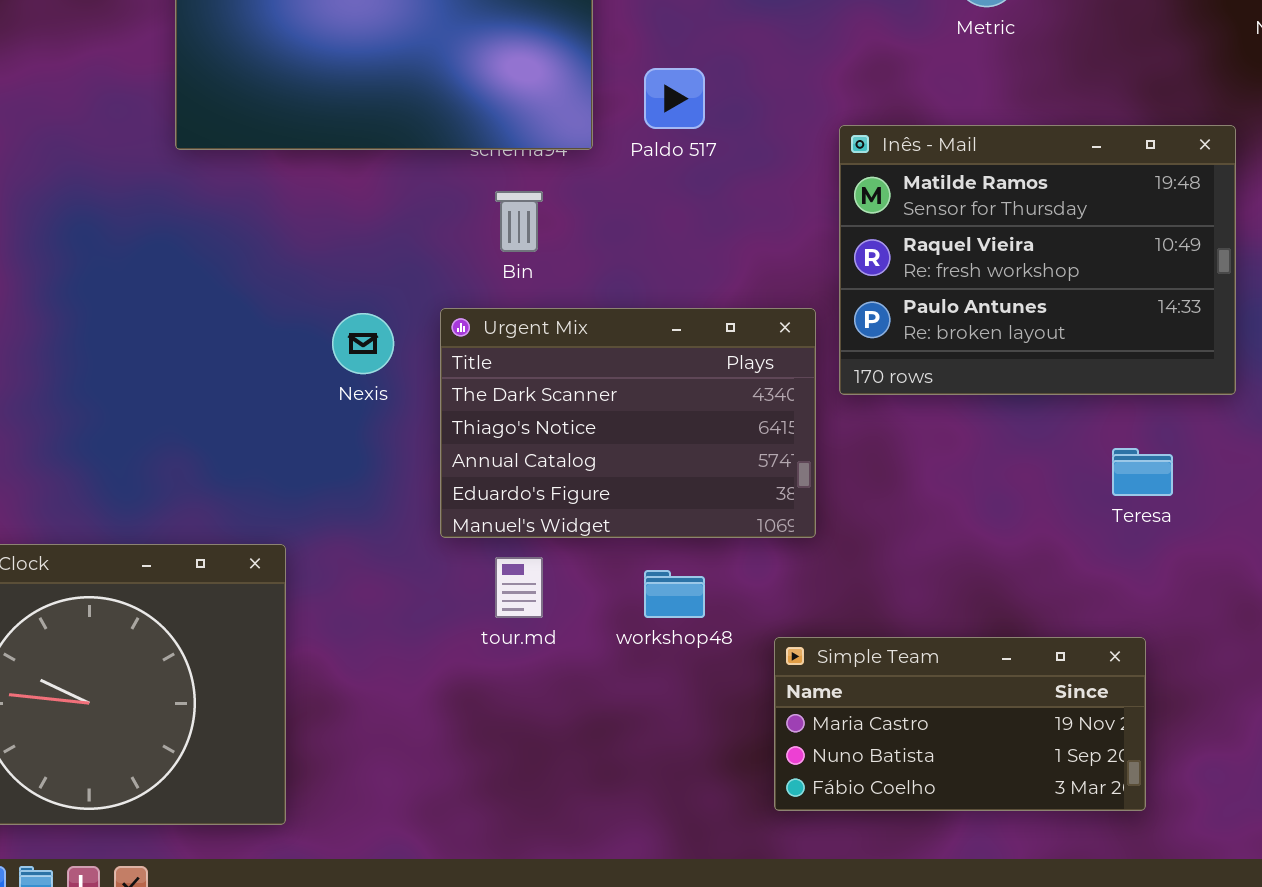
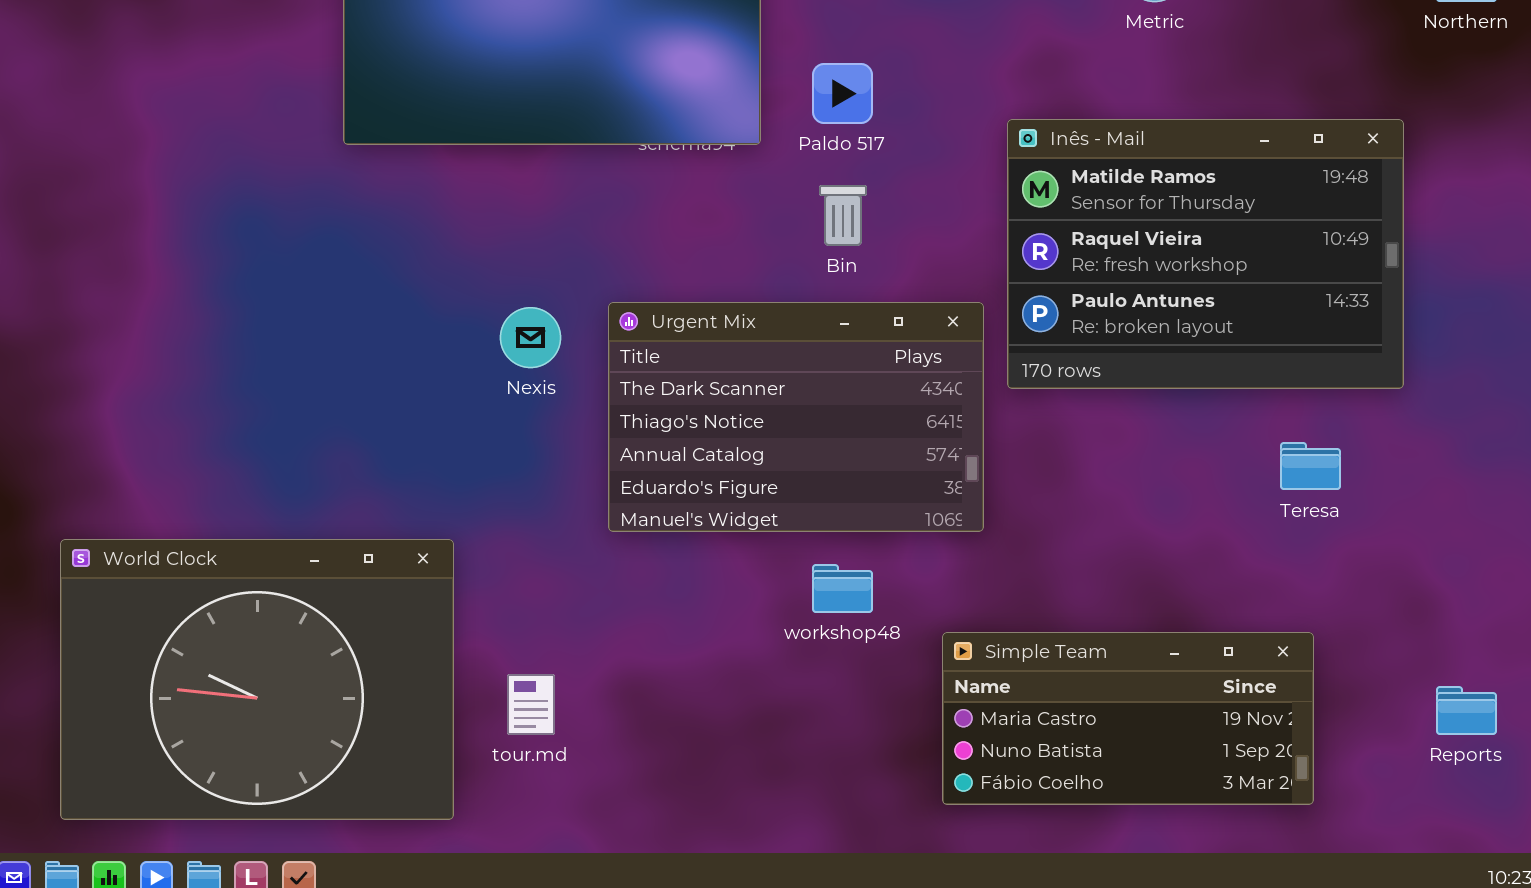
Bin: [495,191,543,252] -> [819,185,867,246], moved
tour.md: [495,557,543,618] -> [507,674,555,735], moved

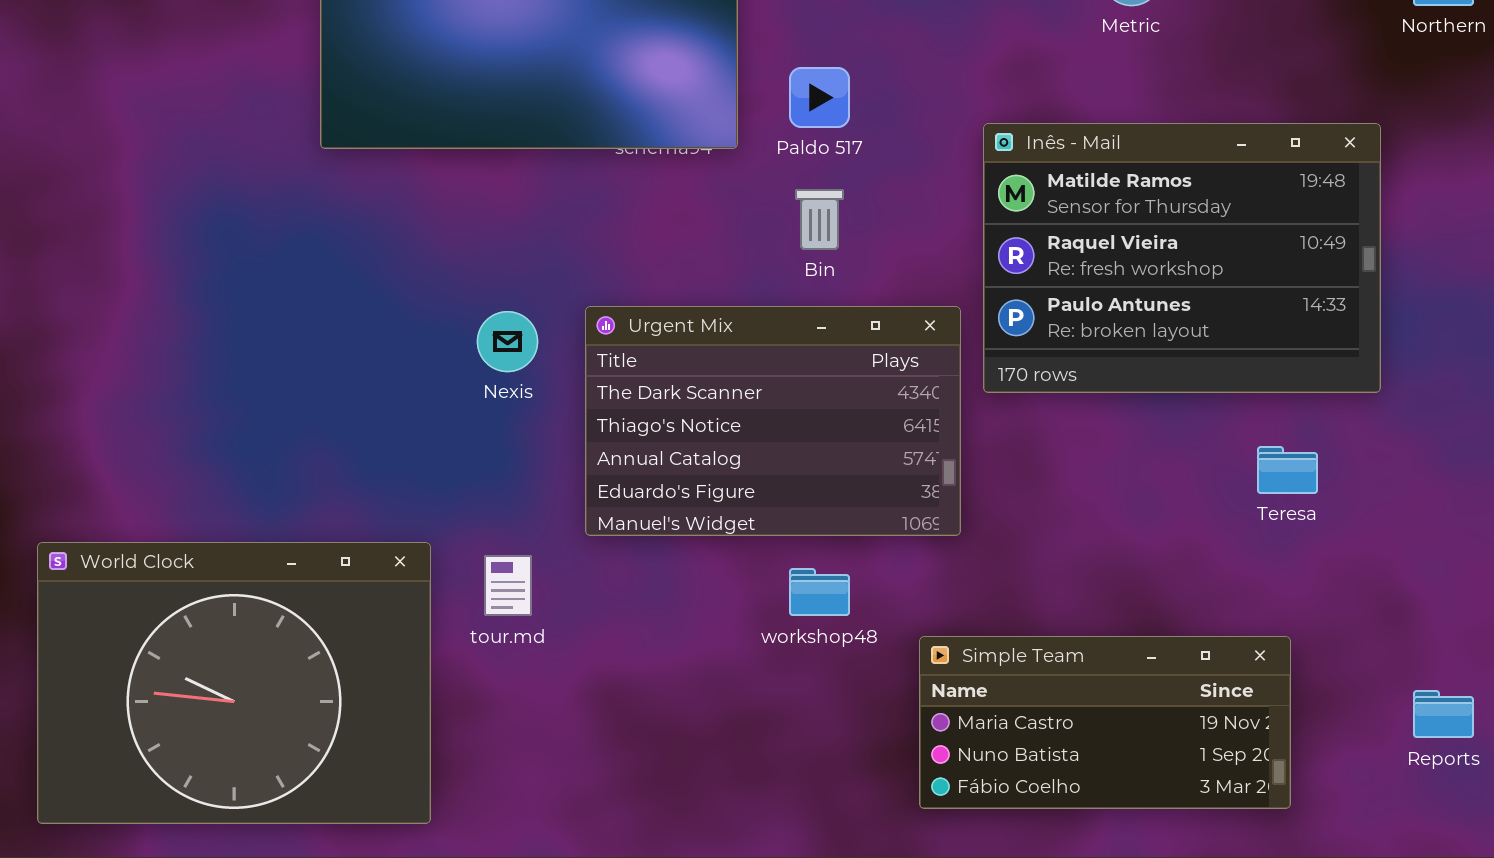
tour.md: [507,674,555,735] -> [484,555,532,616], moved

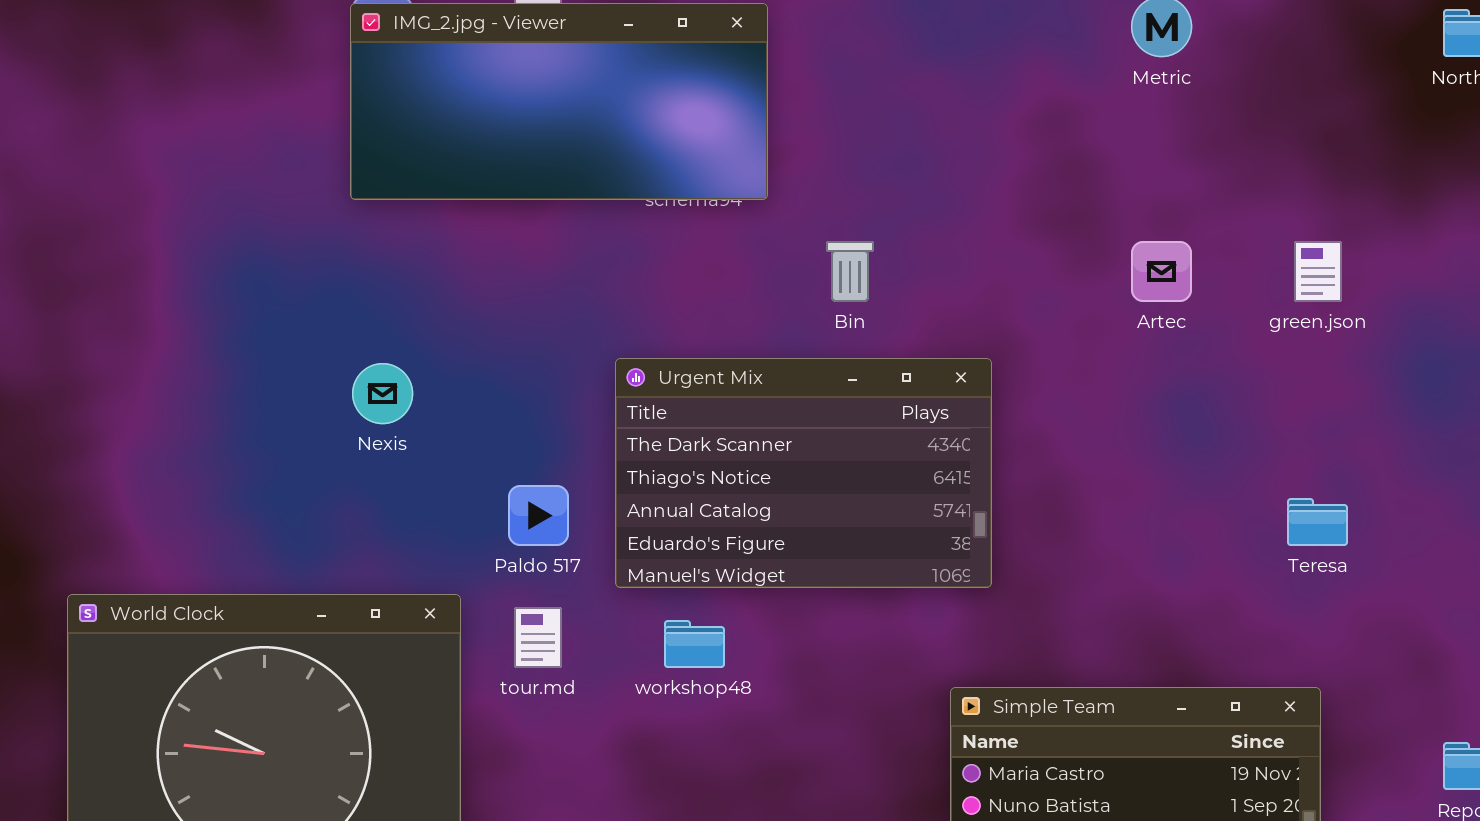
Paldo 517: [789,67,850,128] -> [508,485,569,546], moved
Inês - Mail: [983,123,1381,393] -> none, closed
Nexis: [477,311,538,372] -> [352,363,413,424], moved
workshop48: [789,568,850,616] -> [664,620,725,668], moved

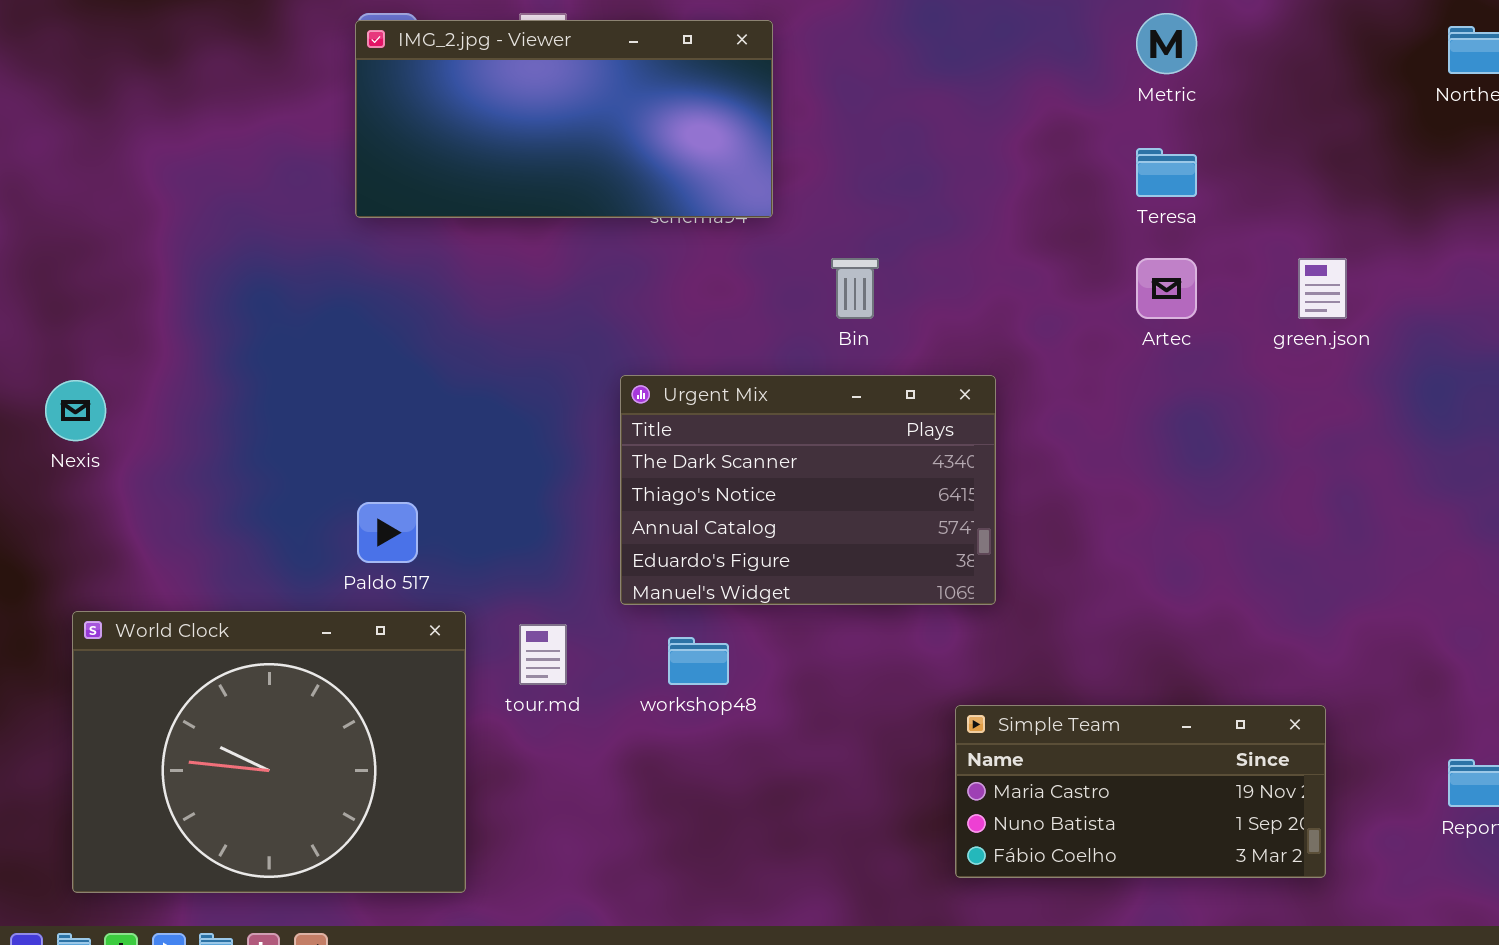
Nexis: [352,363,413,424] -> [45,380,106,441], moved
Paldo 517: [508,485,569,546] -> [357,502,418,563], moved
Teresa: [1287,498,1348,546] -> [1136,148,1197,197], moved

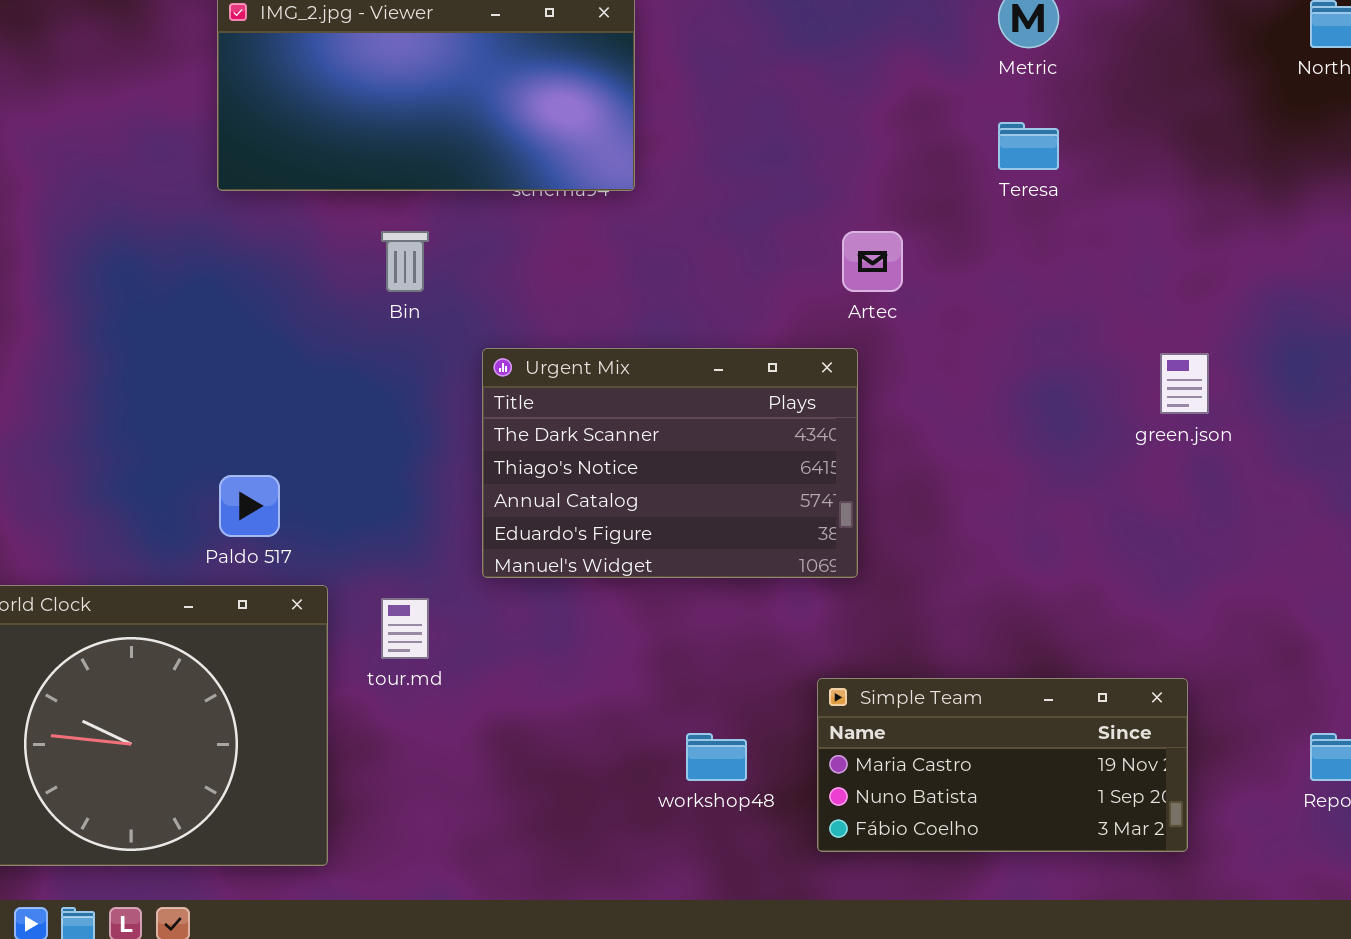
Bin: [831,258,879,319] -> [381,231,429,292], moved
Artec: [1136,258,1197,319] -> [842,231,903,292], moved
green.json: [1298,258,1347,319] -> [1160,353,1209,414], moved
workshop48: [668,637,729,685] -> [686,733,747,781], moved

